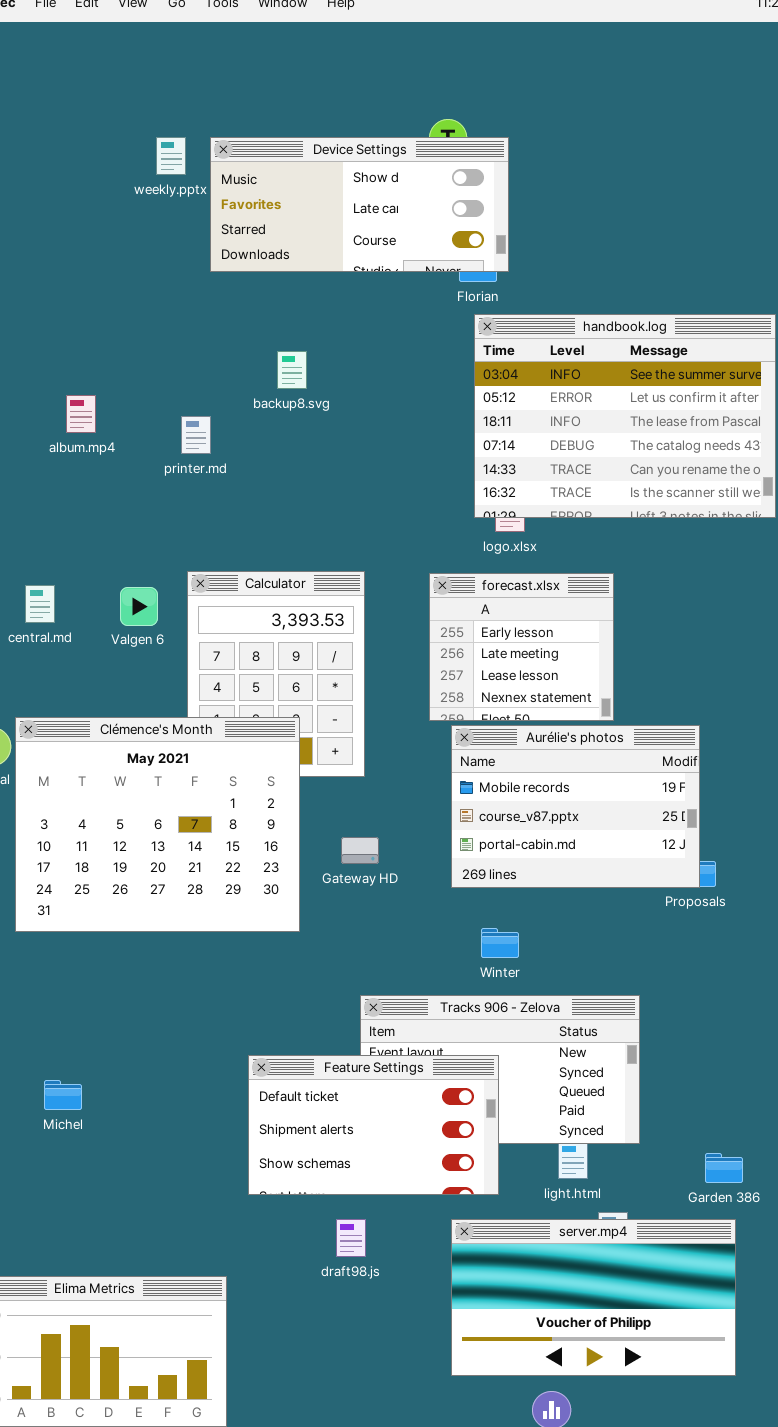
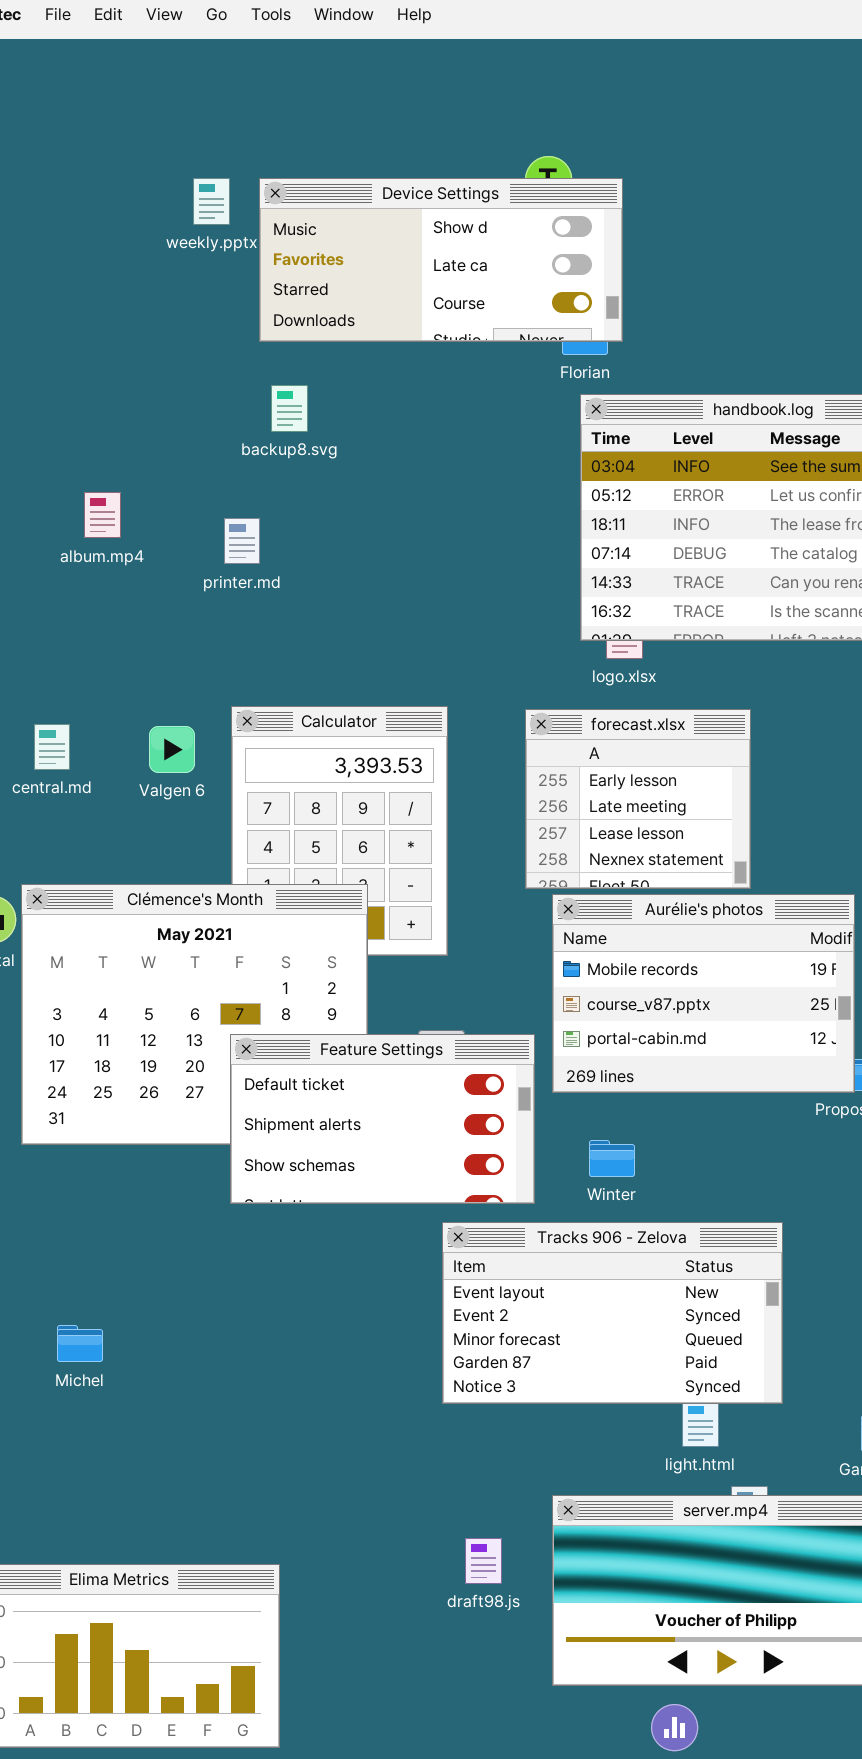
backup8.svg: [277,351,307,389] -> [271,385,308,432], moved
Feature Settings: [248,1055,499,1195] -> [230,1034,535,1204], moved
draft98.js: [336,1219,366,1257] -> [465,1538,502,1584], moved

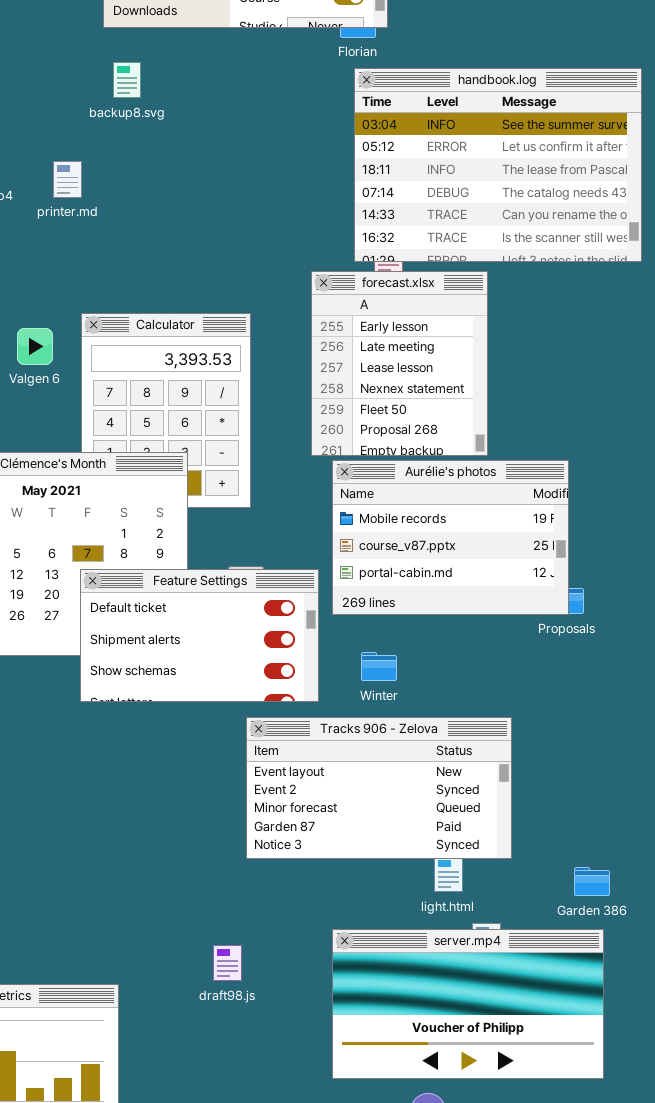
printer.md: [224,518,260,564] -> [53,161,82,198], moved
forecast.xlsx: [525,709,751,889] -> [311,271,488,456], resized
draft98.js: [465,1538,502,1584] -> [213,945,242,981], moved

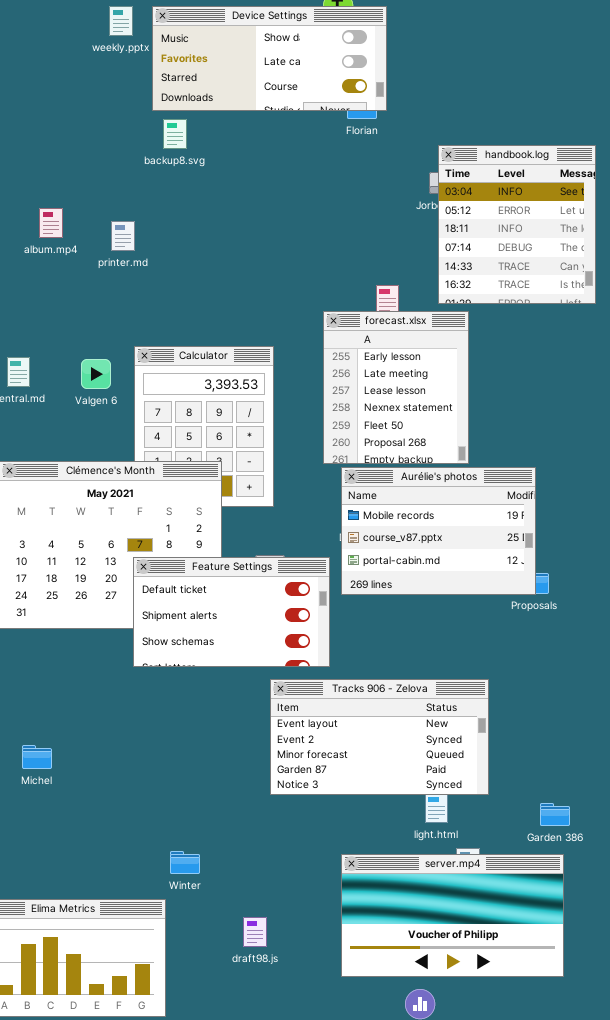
backup8.svg: [113,62,141,98] -> [163,119,187,149], moved
handbook.log: [354,68,642,262] -> [438,145,596,304], resized
Winter: [361,652,397,681] -> [170,851,200,874], moved
draft98.js: [213,945,242,981] -> [243,917,267,947], moved

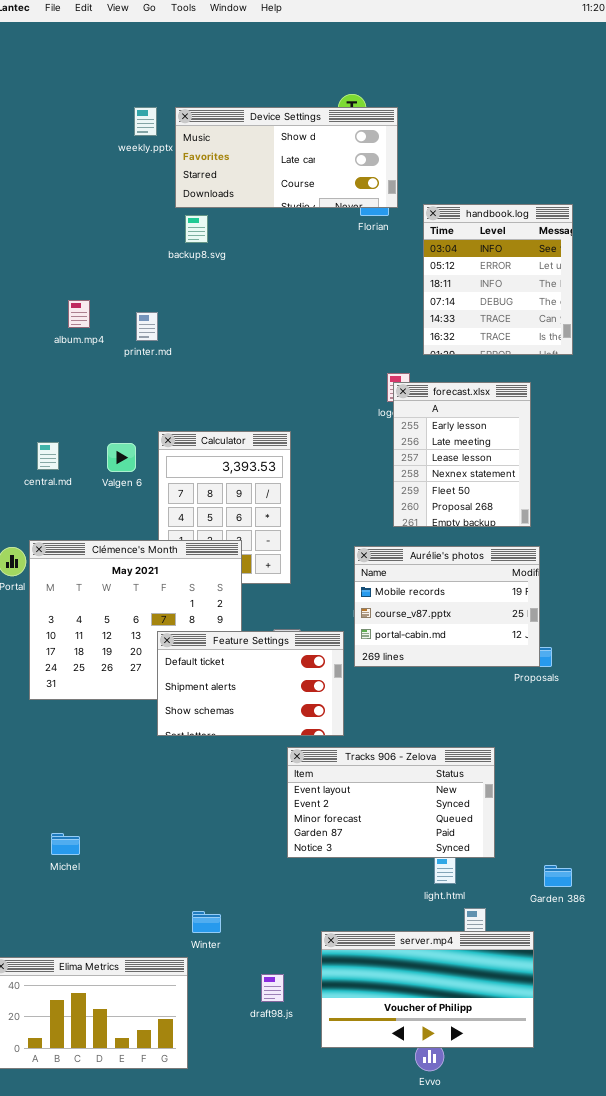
handbook.log: [438,145,596,304] -> [423,204,573,355], moved
forecast.xlsx: [323,311,469,464] -> [393,382,531,527], moved
Michel: [22,745,52,769] -> [51,833,80,855], moved
server.mp4: [341,854,564,977] -> [321,931,534,1048], moved

